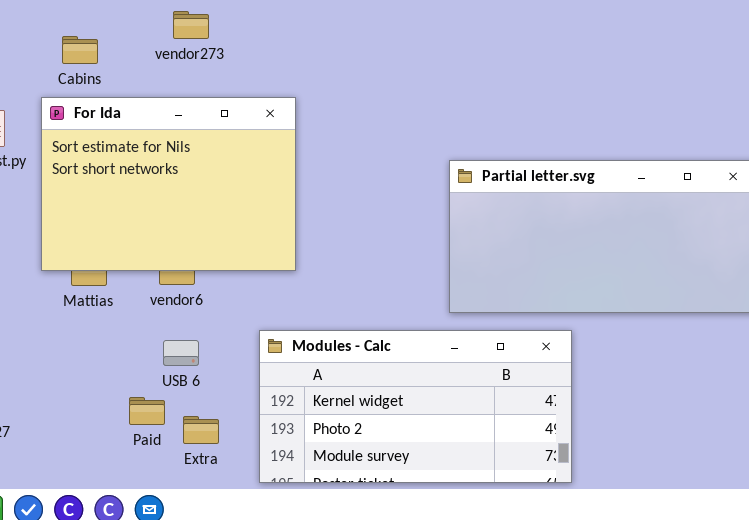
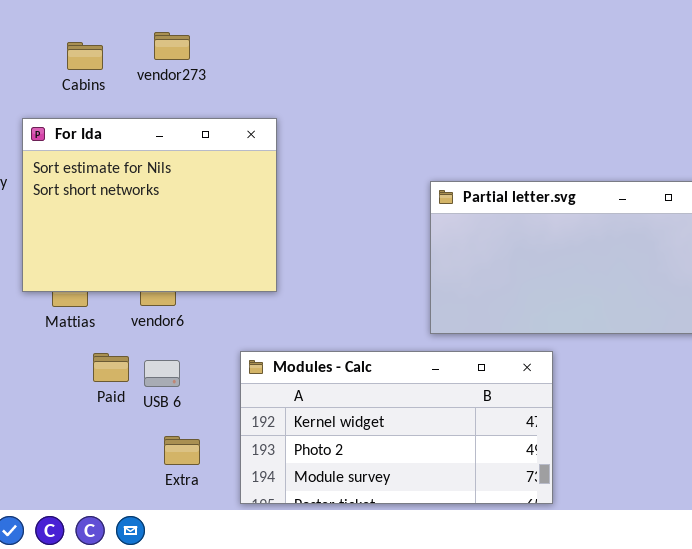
Cabins: [62,36,98,64] -> [67,42,103,70], moved
Paid: [129,397,165,425] -> [93,353,129,382], moved

